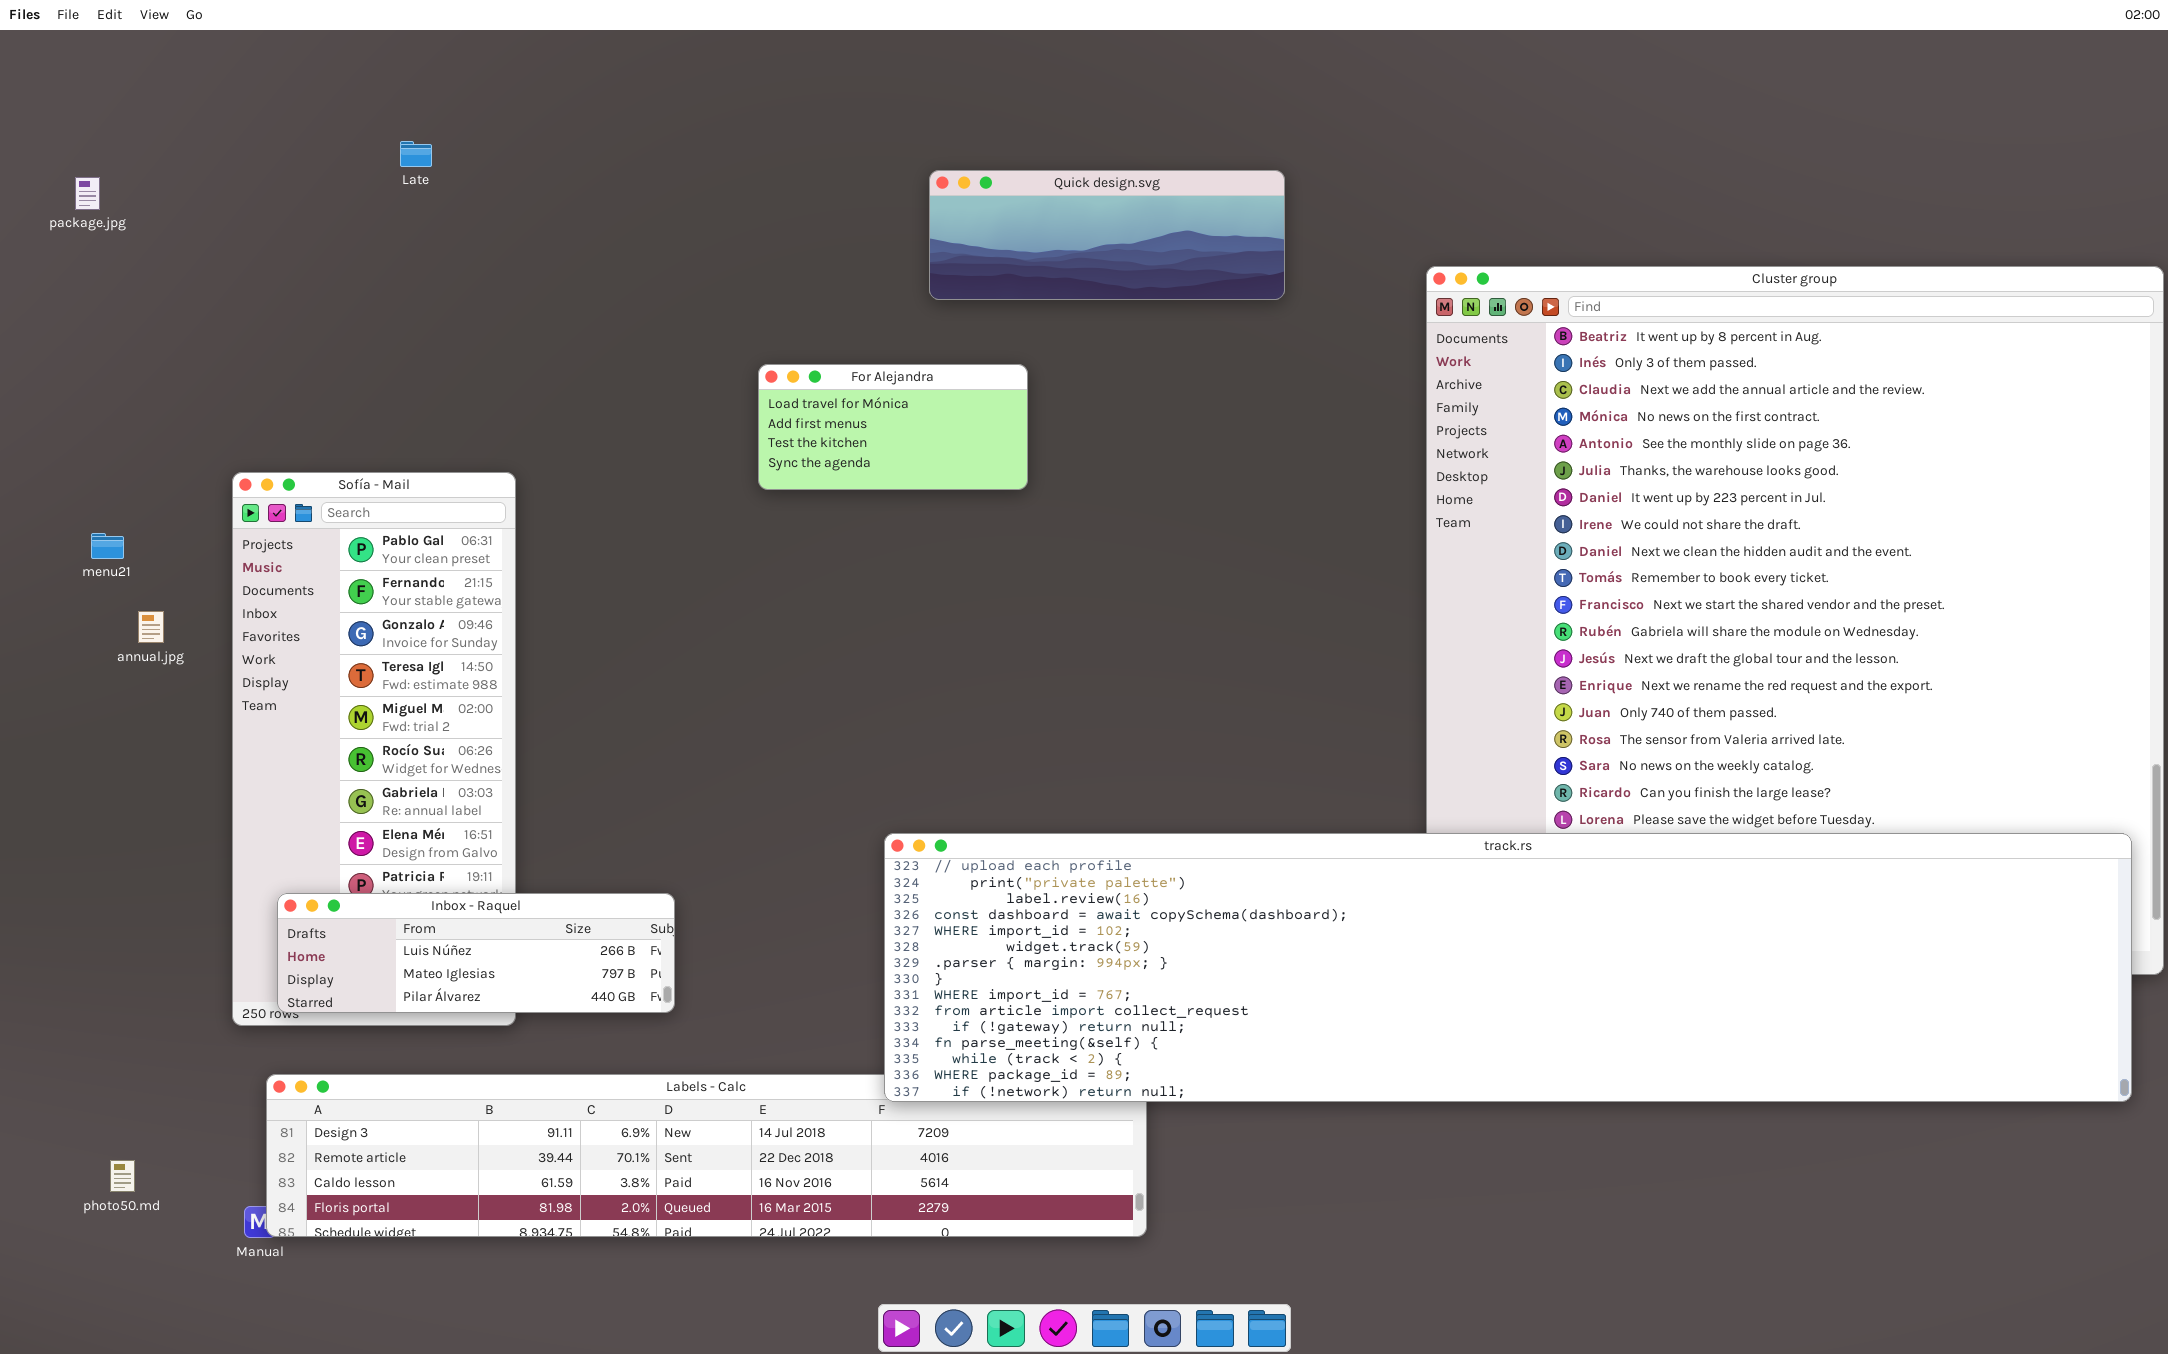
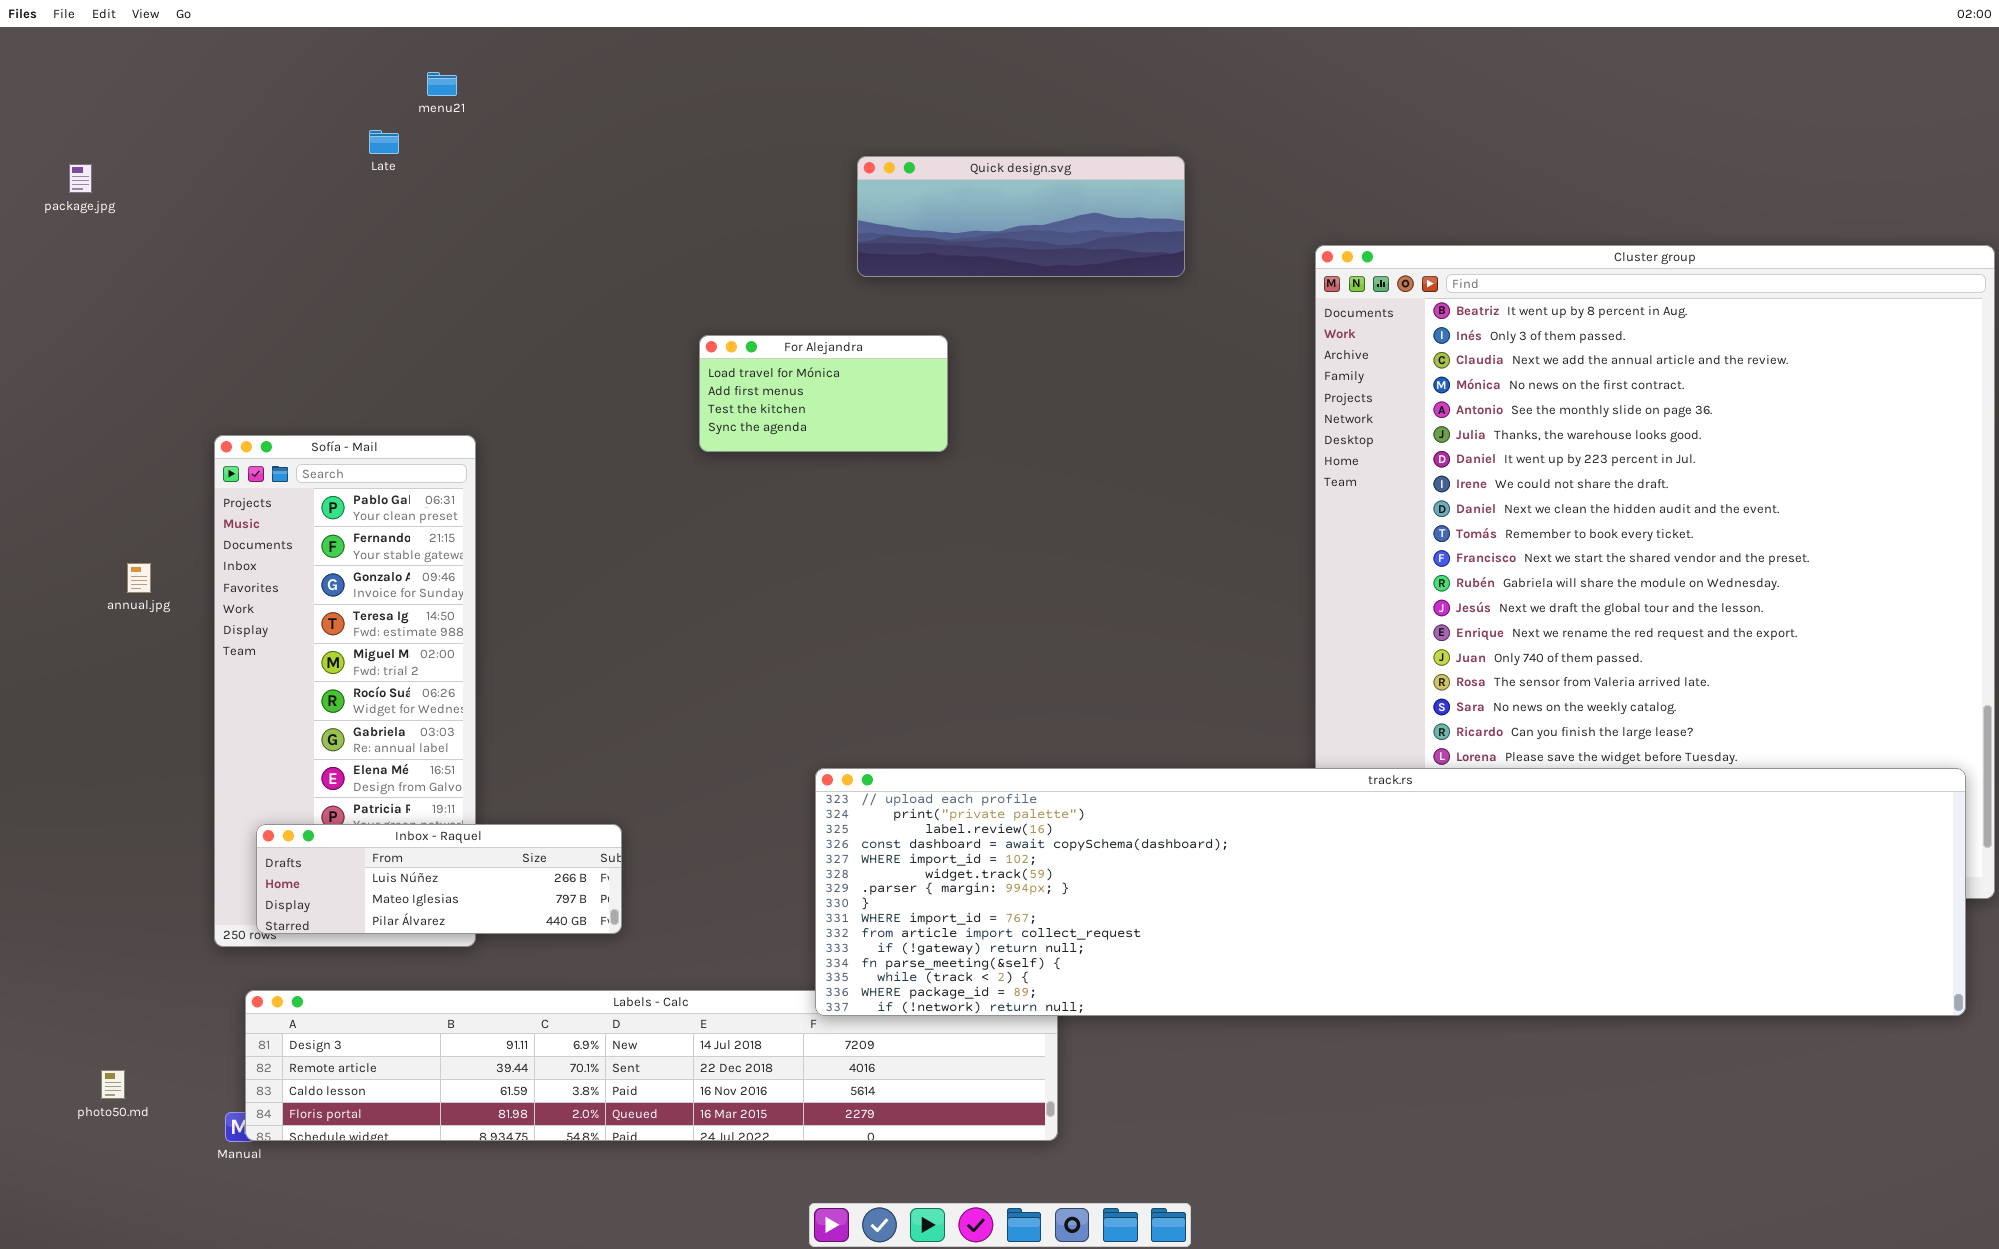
menu21: [91,533,124,559] -> [427,72,457,96], moved

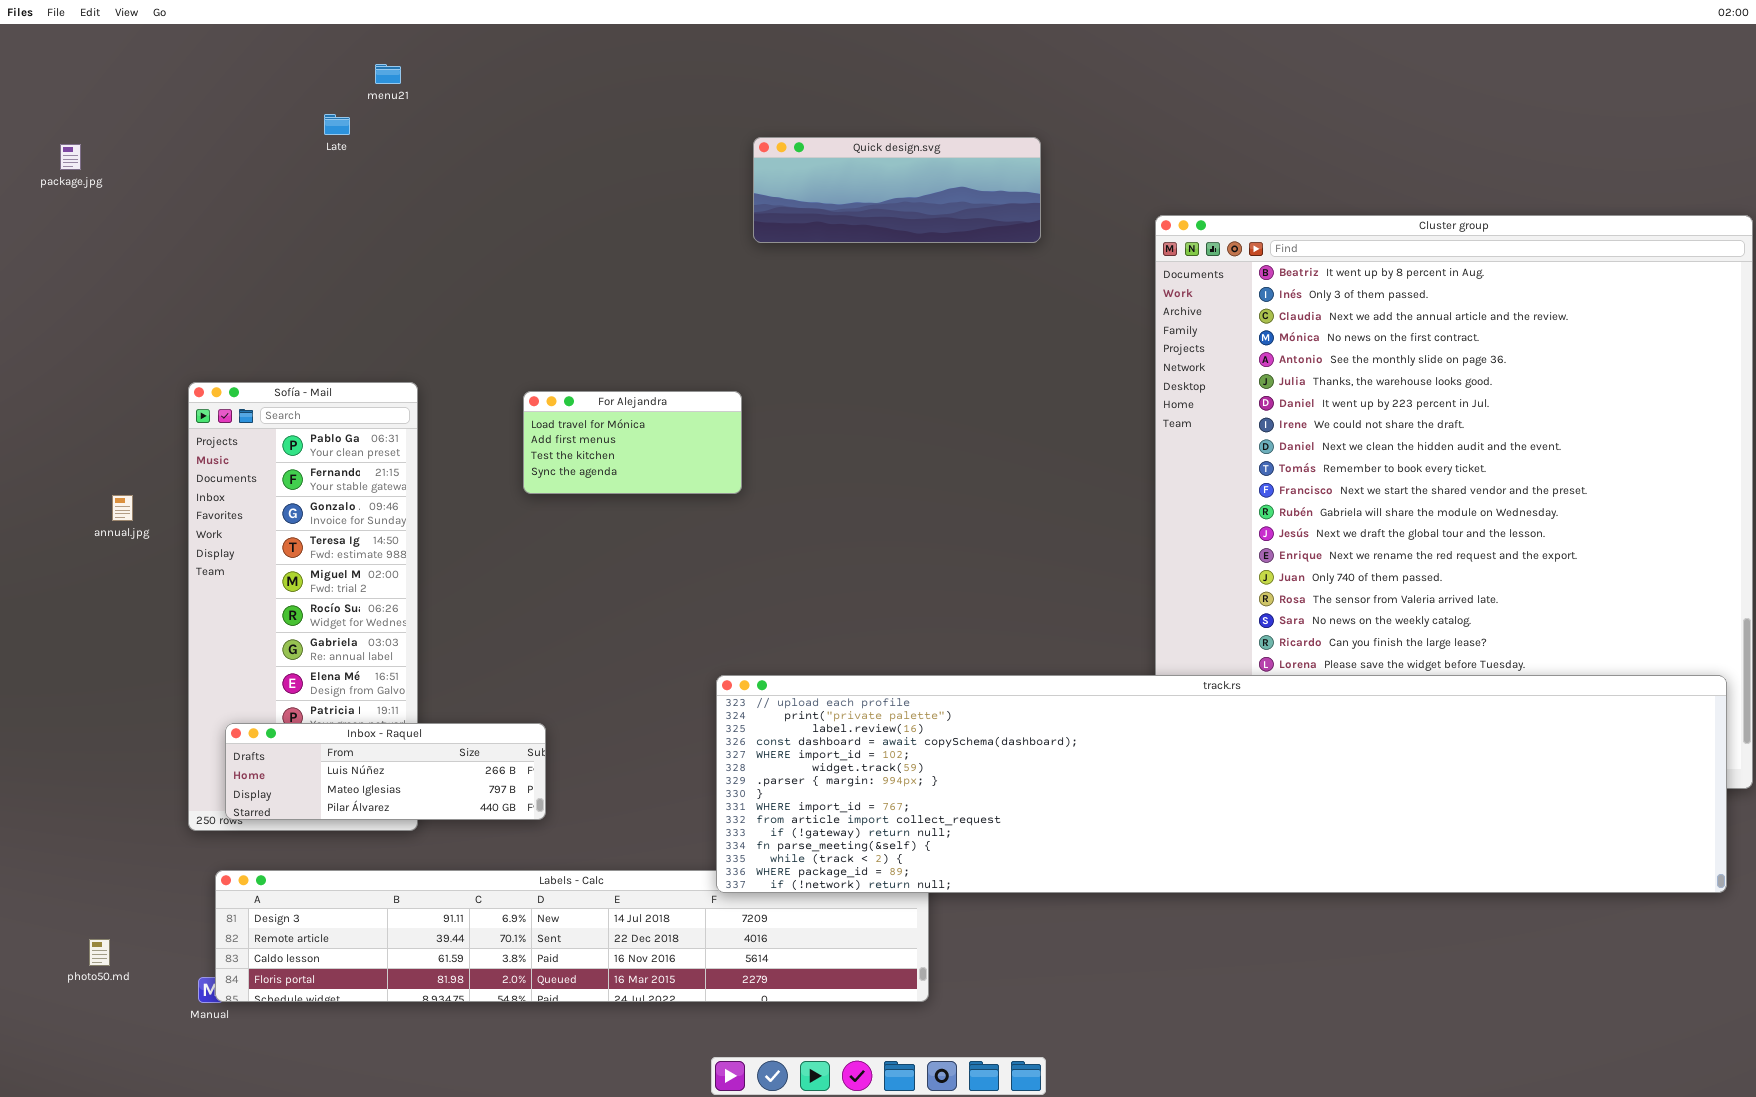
For Alejandra: [699,335,948,452] -> [523,391,742,494], moved

